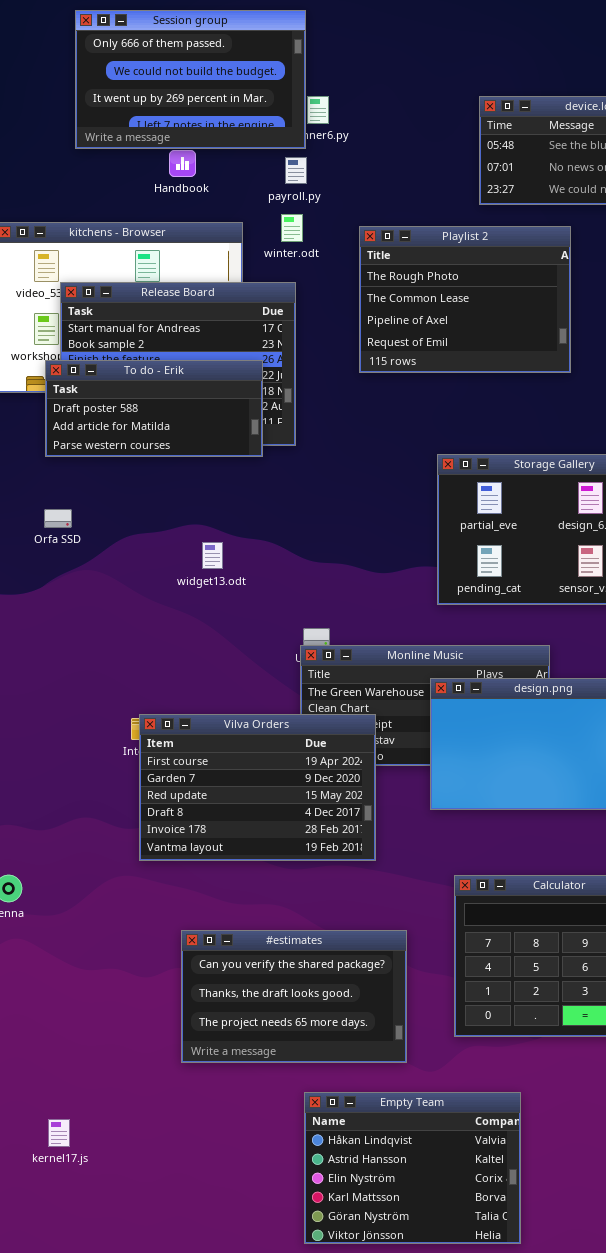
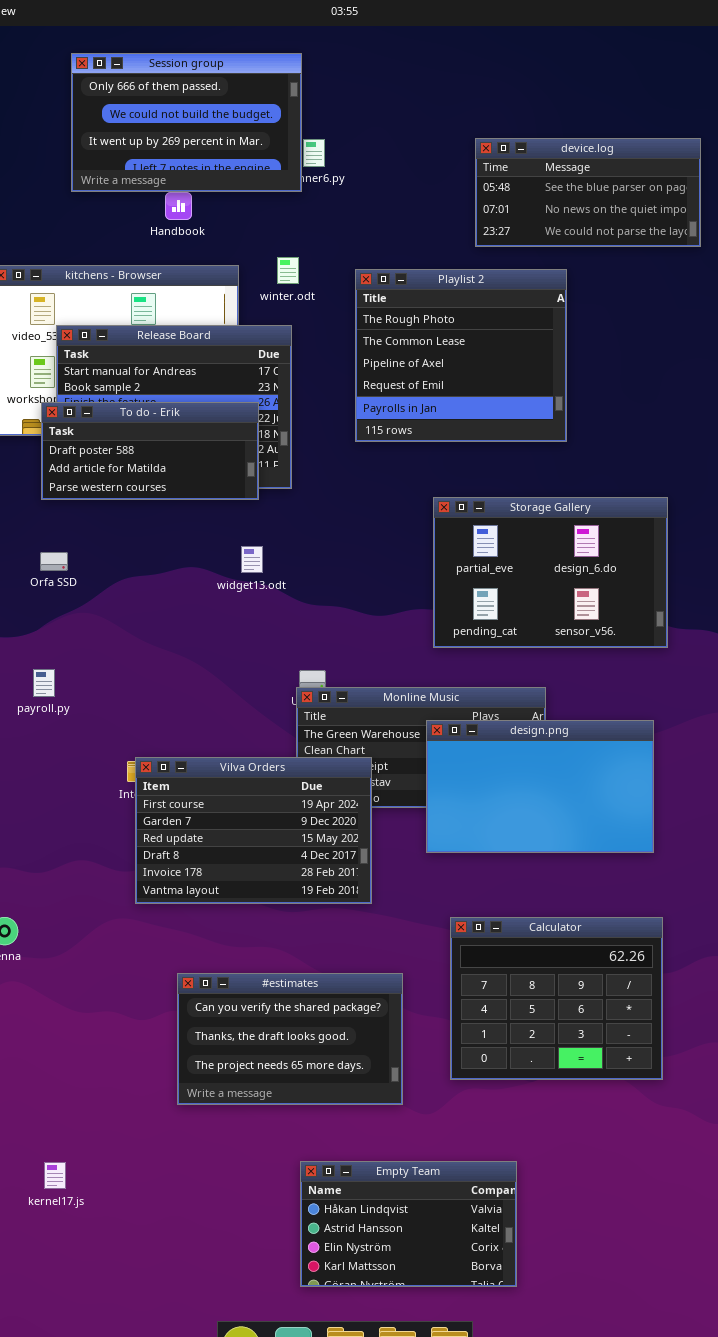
payroll.py: [285,157,307,184] -> [33,669,55,697], moved
Playlist 2: [359,226,571,373] -> [355,269,567,442], resized
widget13.odt: [202,542,223,569] -> [241,546,263,573], moved
Empty Team: [304,1092,521,1244] -> [300,1161,517,1287], resized

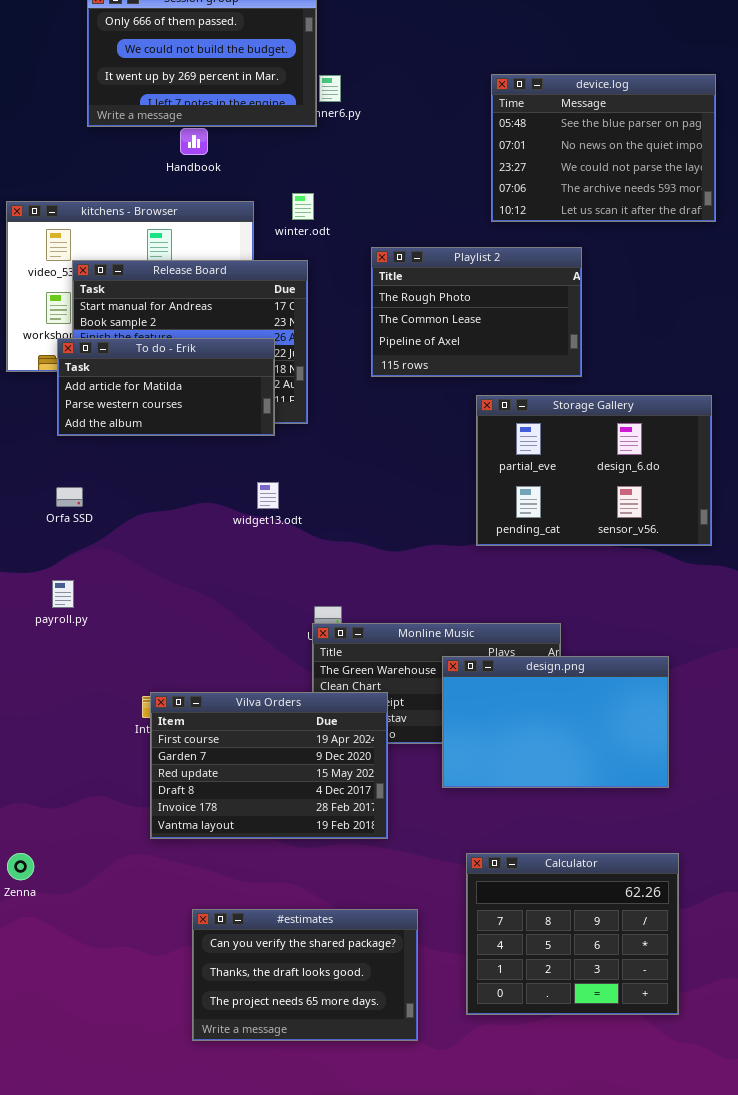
device.log: [475,138,701,247] -> [491,74,716,222], resized
Playlist 2: [355,269,567,442] -> [371,247,582,377], resized
To do - Erik: [41,402,259,500] -> [57,338,275,436], scrolled down 1 row
Storage Gallery: [433,497,668,648] -> [476,395,712,546], moved
payroll.py: [33,669,55,697] -> [52,580,74,608], moved

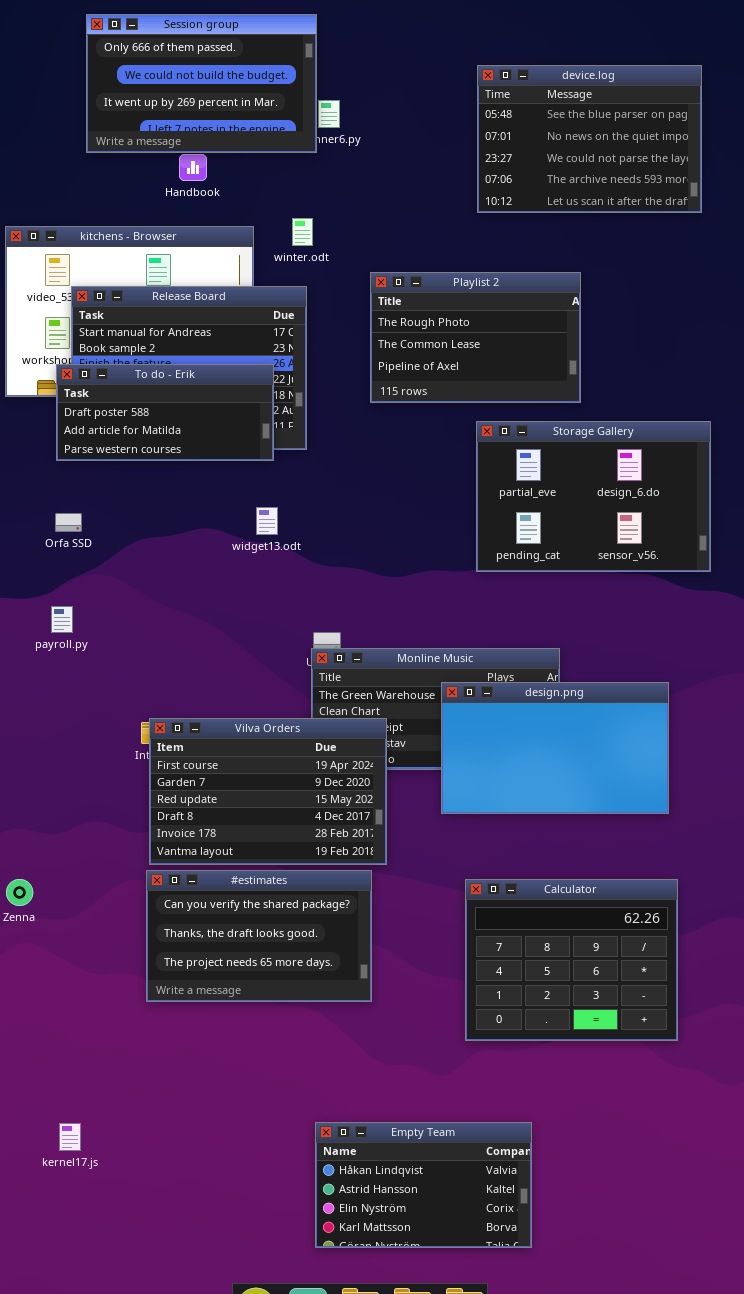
device.log: [491,74,716,222] -> [477,65,702,213], moved
To do - Erik: [57,338,275,436] -> [56,364,274,461], scrolled up 1 row
#estimates: [192,909,418,1041] -> [146,870,372,1002], moved

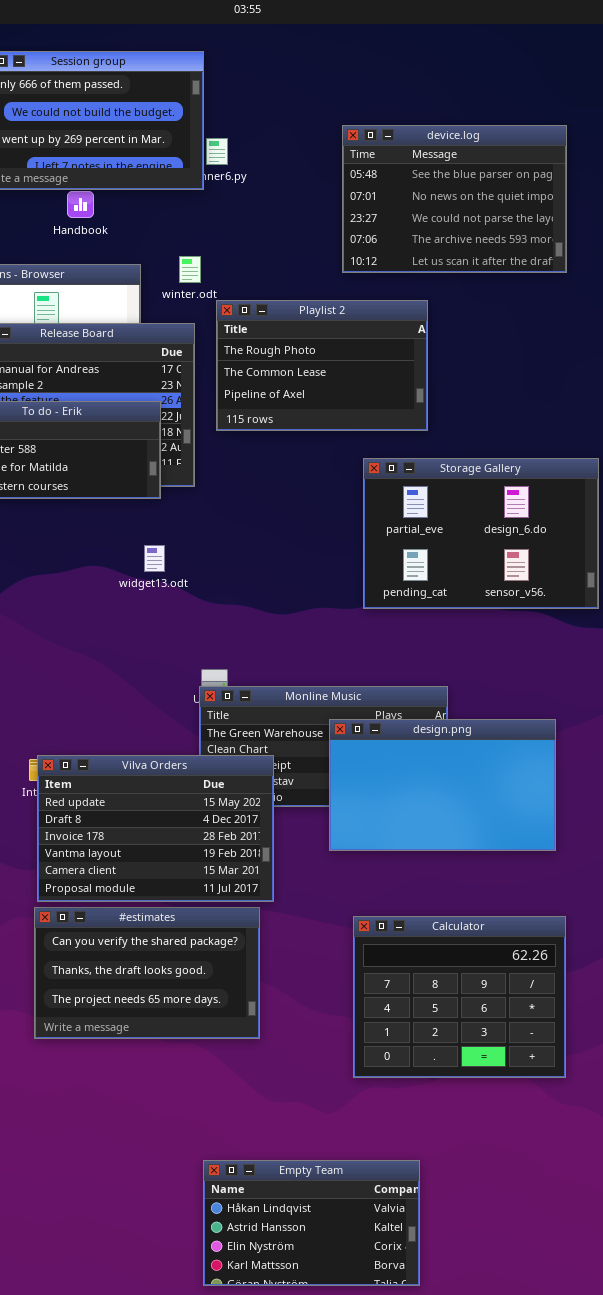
device.log: [477,65,702,213] -> [342,125,567,273], moved
Playlist 2: [370,272,581,403] -> [216,300,428,431], moved
Vilva Orders: [149,718,387,865] -> [37,755,274,902], scrolled down 2 rows

